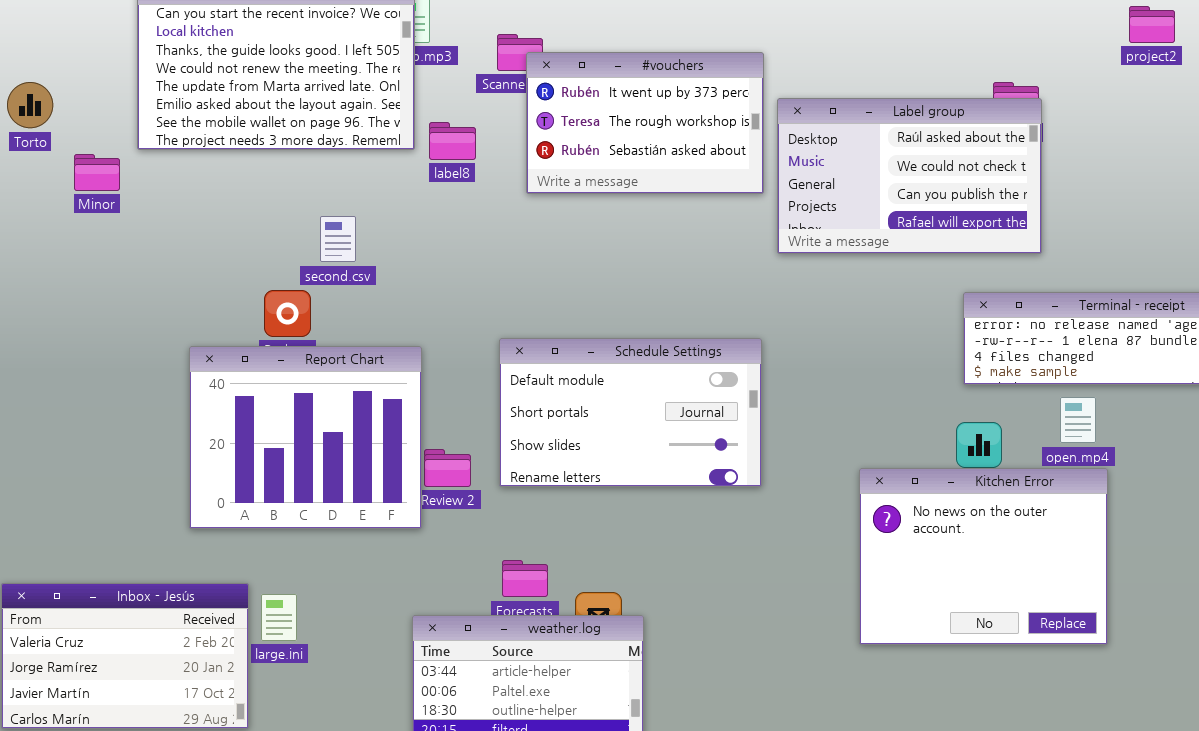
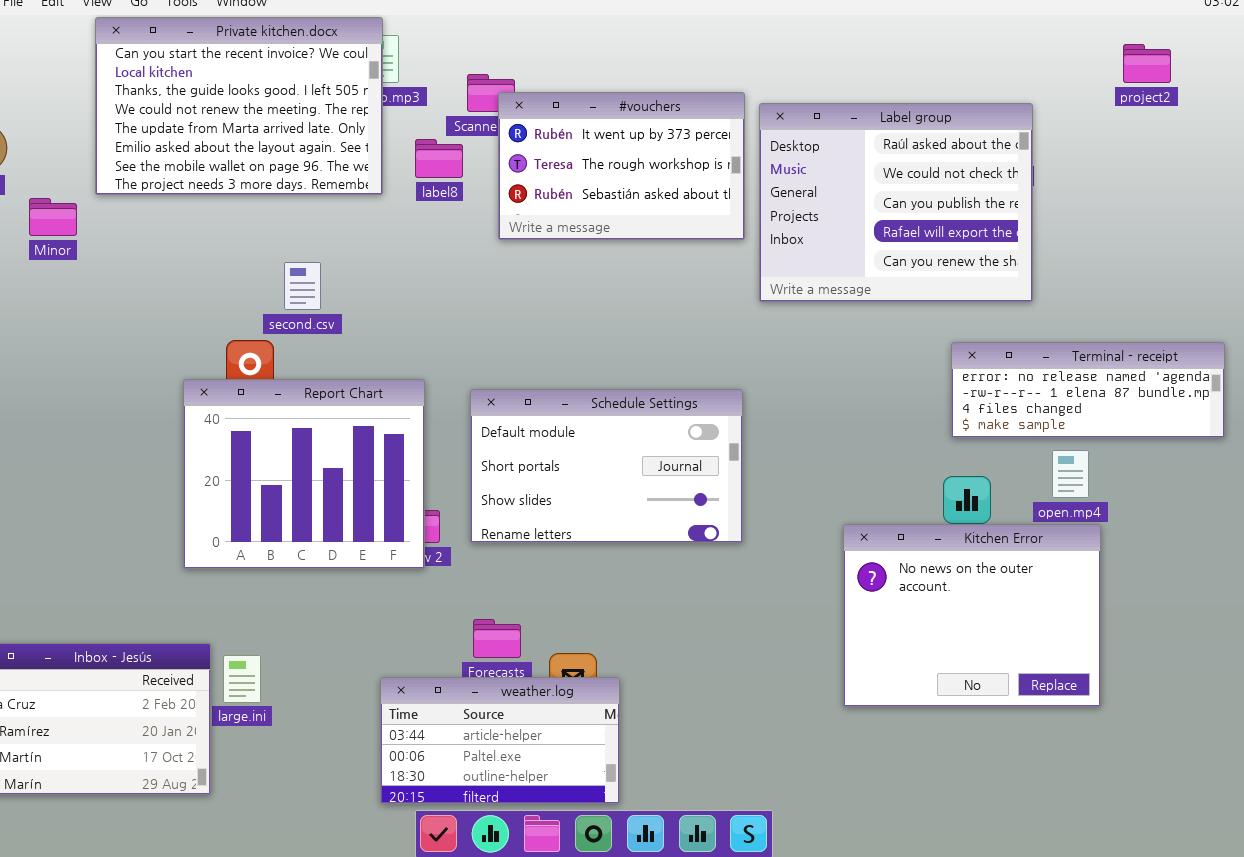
Label group: [777,98,1042,254] -> [759,103,1033,302], resized
label8: [429,122,476,160] -> [415,139,463,178], moved
Report Chart: [189,346,422,529] -> [183,379,425,569], moved

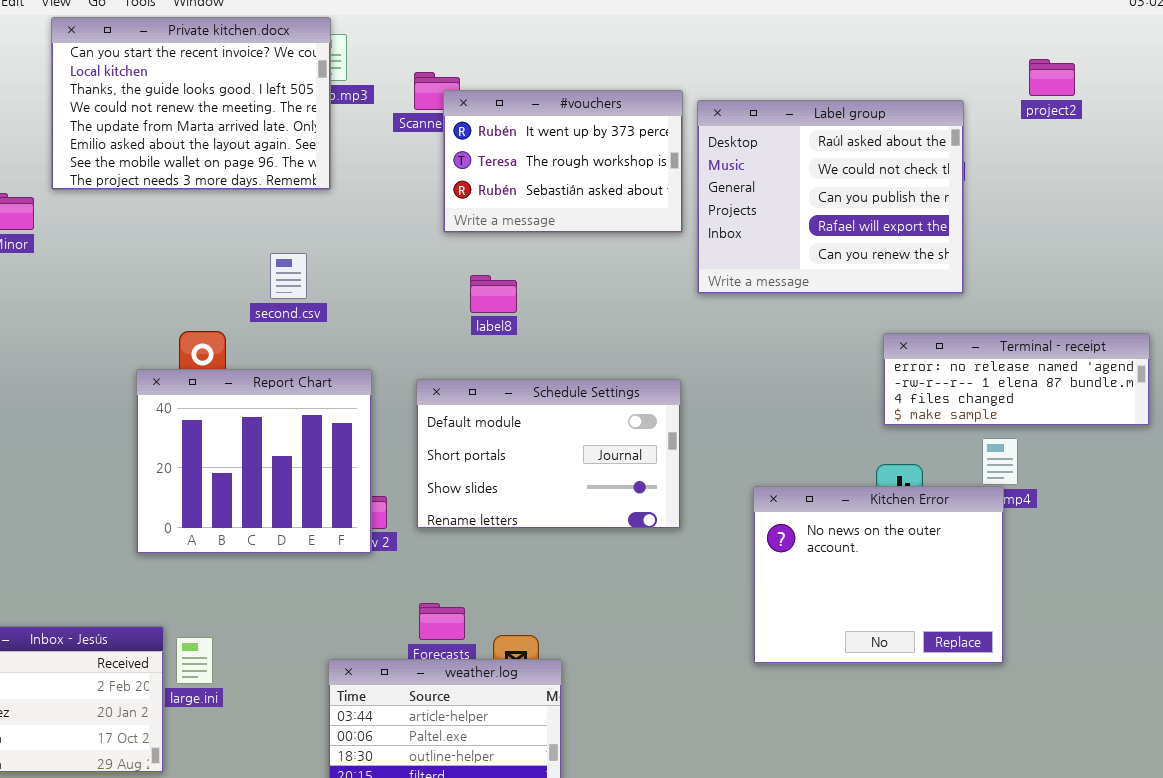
project2: [1123,44,1171,83] -> [1029,59,1075,96], moved
label8: [415,139,463,178] -> [470,275,517,313], moved
second.csv: [284,262,321,310] -> [270,253,307,299], moved
Kitchen Error: [843,524,1101,707] -> [753,486,1004,664], moved

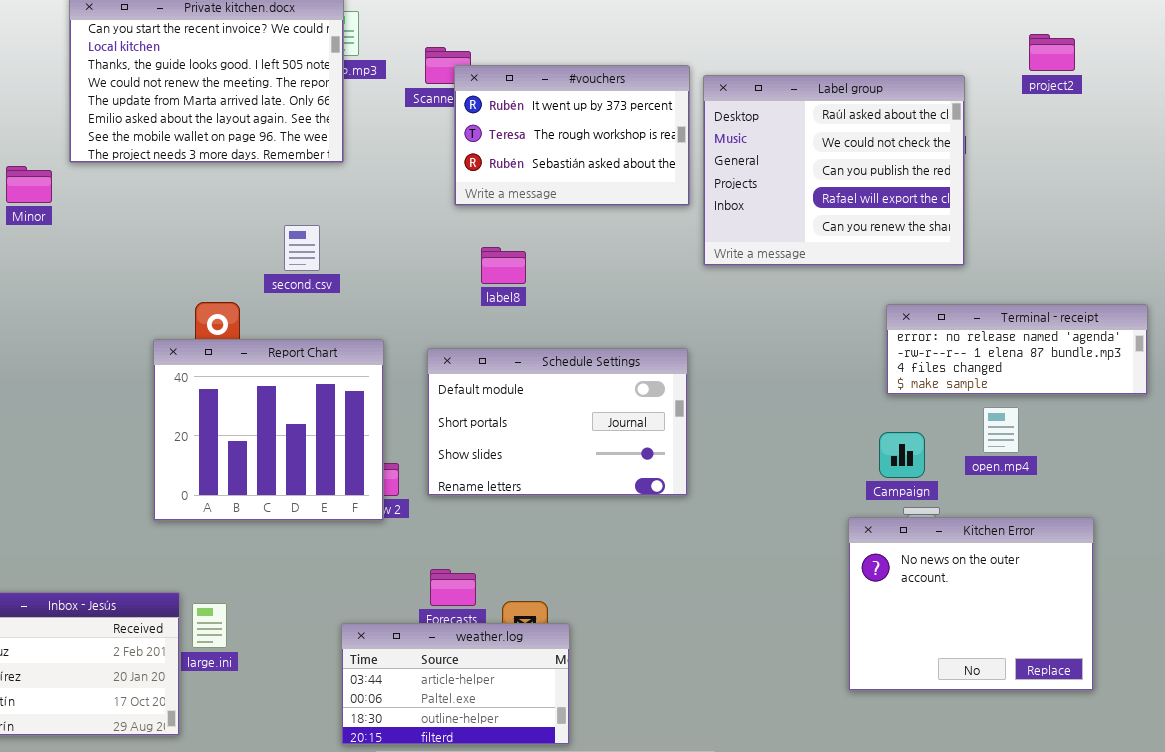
Kitchen Error: [753,486,1004,664] -> [848,517,1094,691], moved

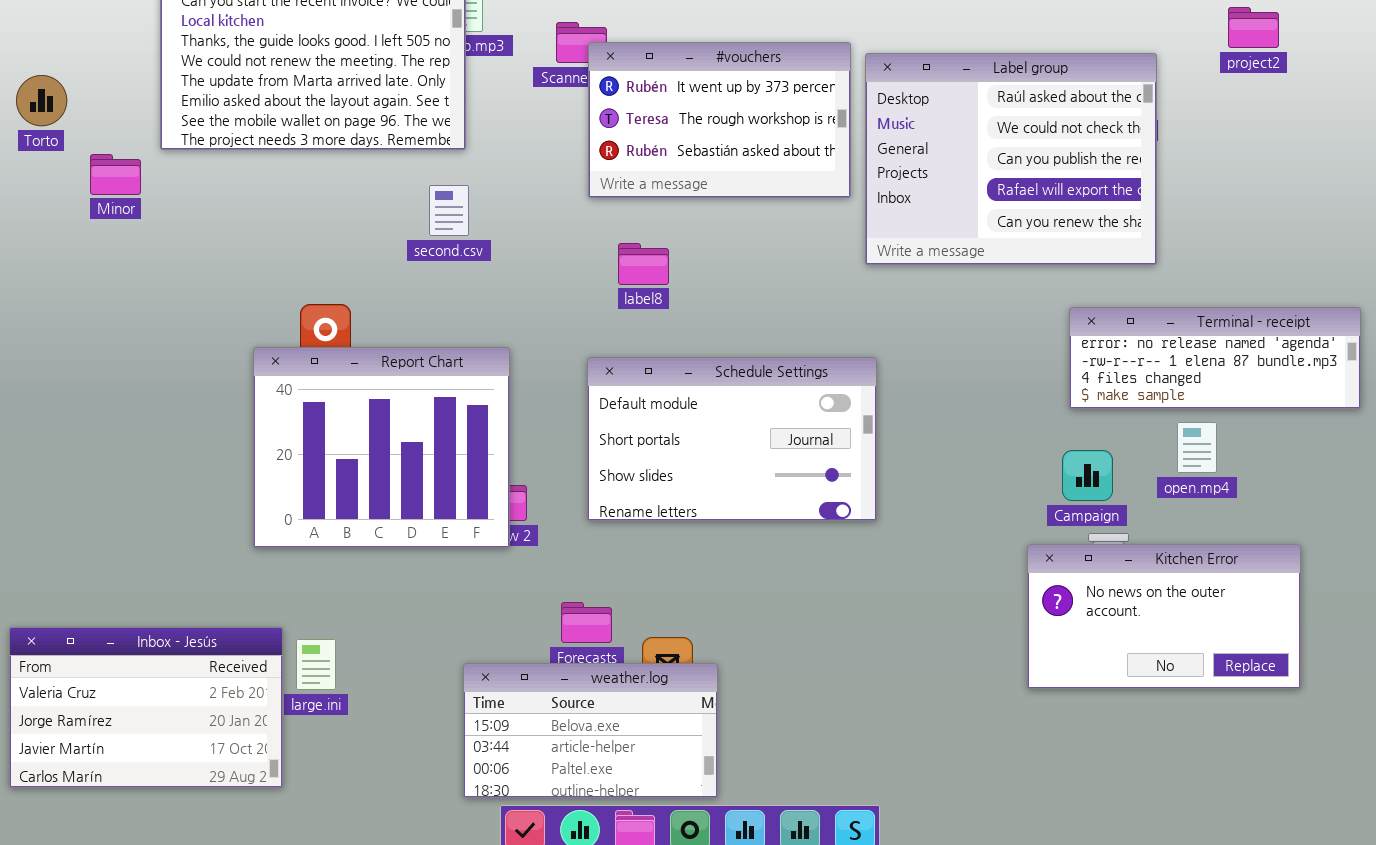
second.csv: [284,225,320,271] -> [429,185,469,236], moved
Schedule Settings: [427,348,688,496] -> [587,357,877,521], moved
Kitchen Error: [848,517,1094,691] -> [1027,544,1301,689], resized
weather.log: [341,623,570,745] -> [463,663,718,798], scrolled up 1 row

